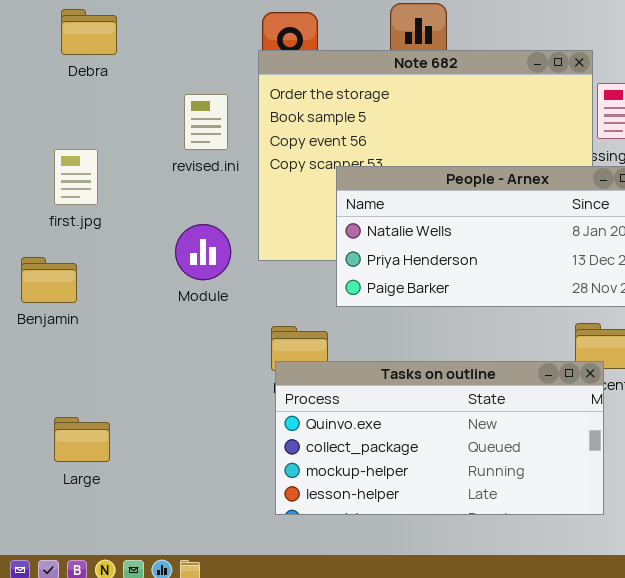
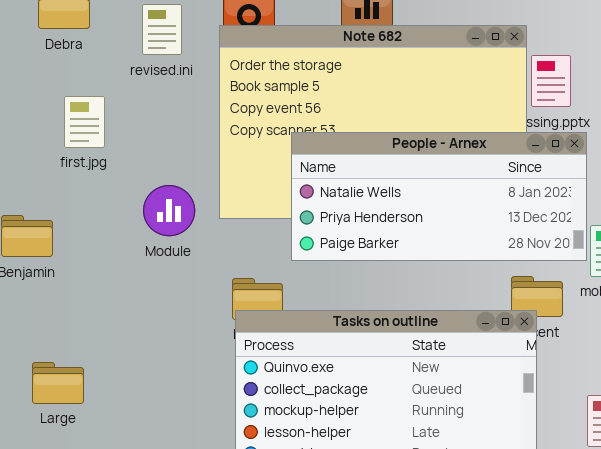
revised.ini: [184,94,228,150] -> [142,4,182,55], moved
first.jpg: [54,149,98,205] -> [64,96,105,148], moved

